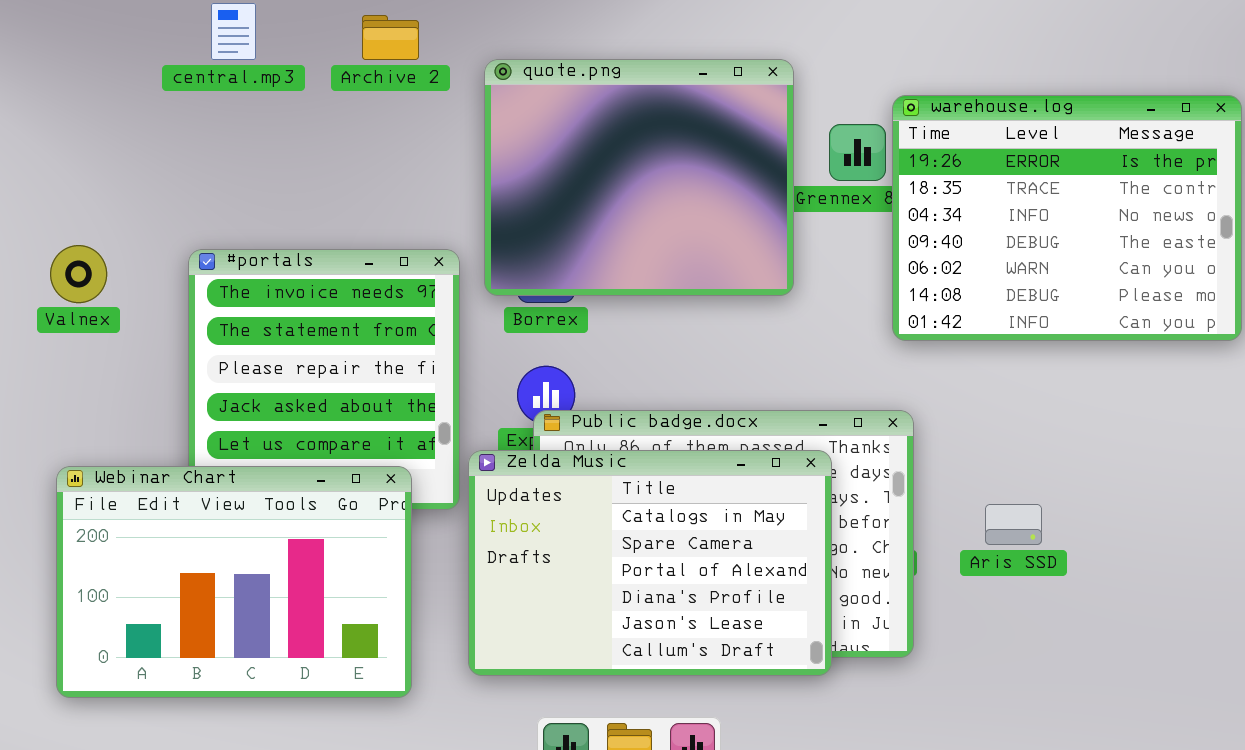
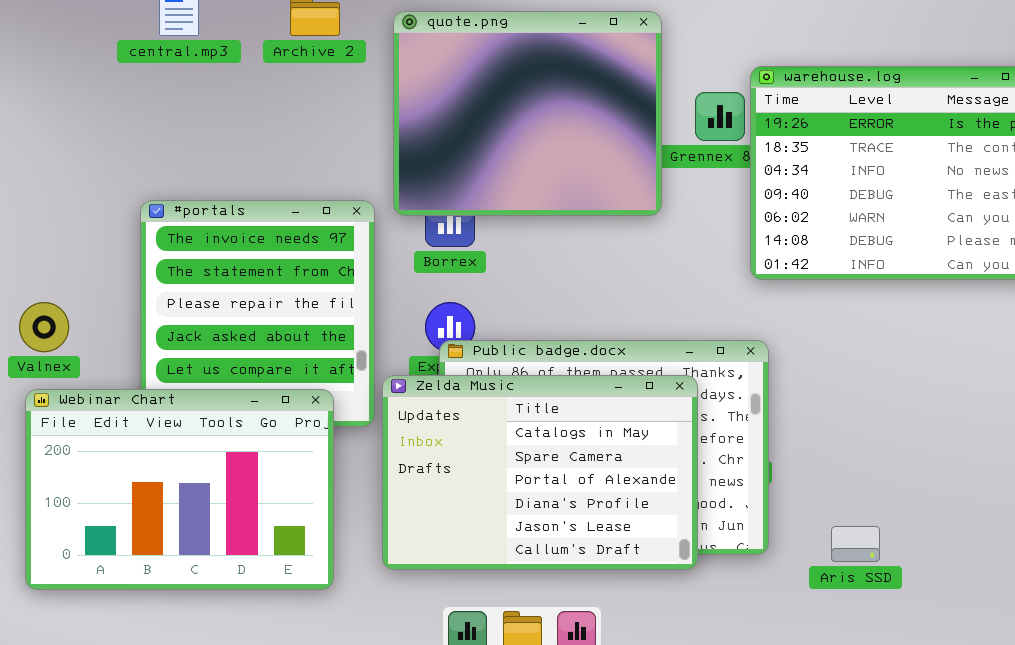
quote.png: [484,59,794,296] -> [393,11,662,216], moved
Valnex: [50,245,107,303] -> [19,302,69,352], moved
Aris SSD: [985,504,1042,545] -> [831,526,880,562], moved

